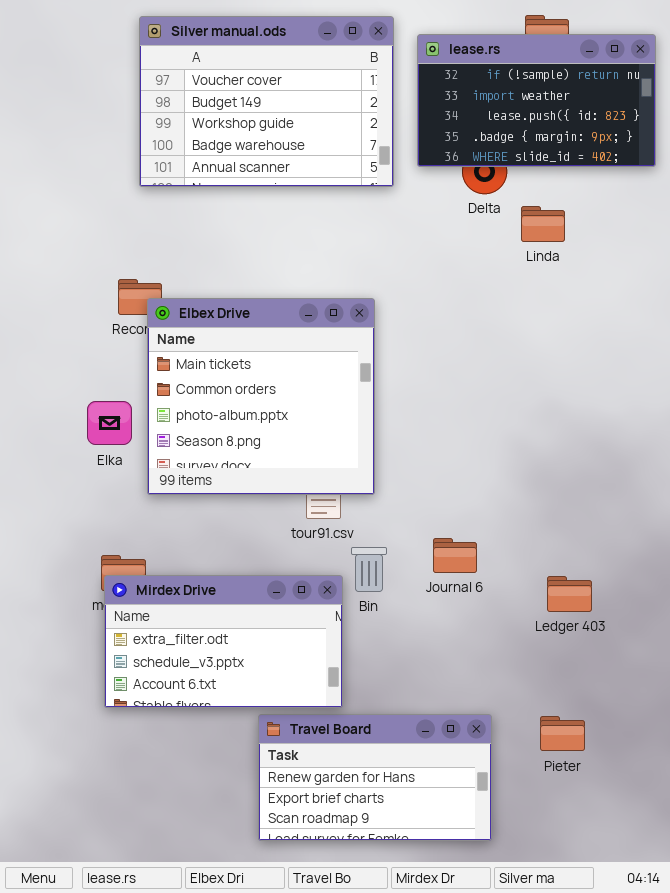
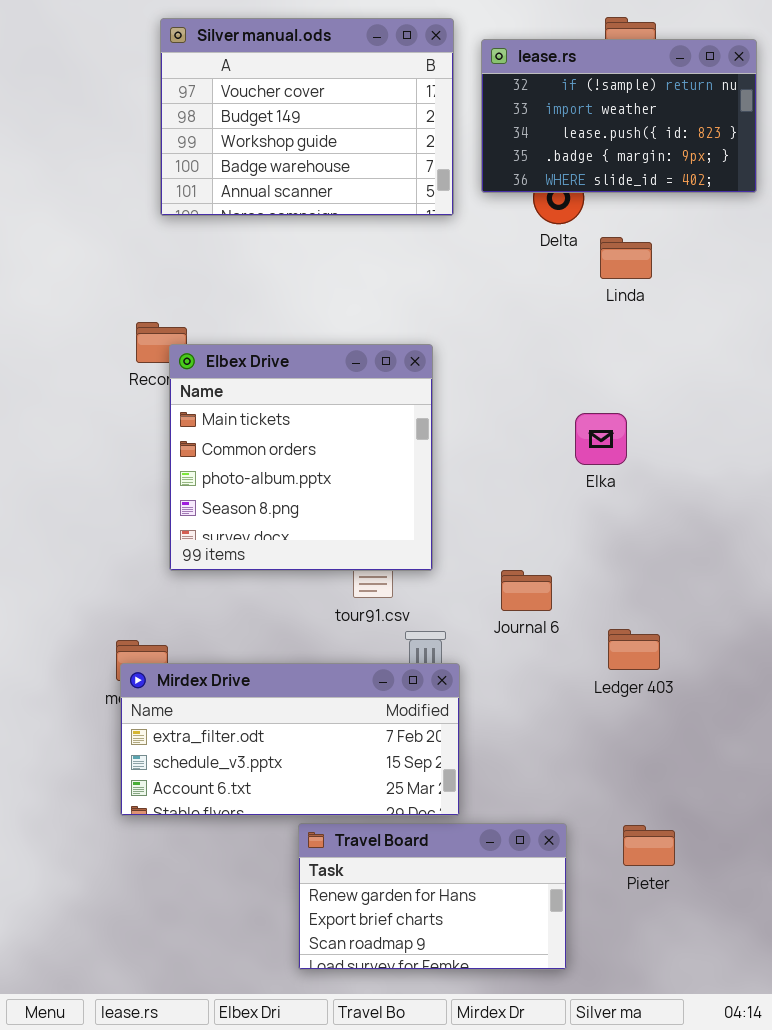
Elka: [87,401,132,445] -> [575,413,627,465], moved
Journal 6: [433,538,477,573] -> [501,570,552,611], moved
Mirdex Drive: [104,575,343,708] -> [120,663,460,816], resized
Ledger 403: [547,576,592,612] -> [608,629,660,670], moved

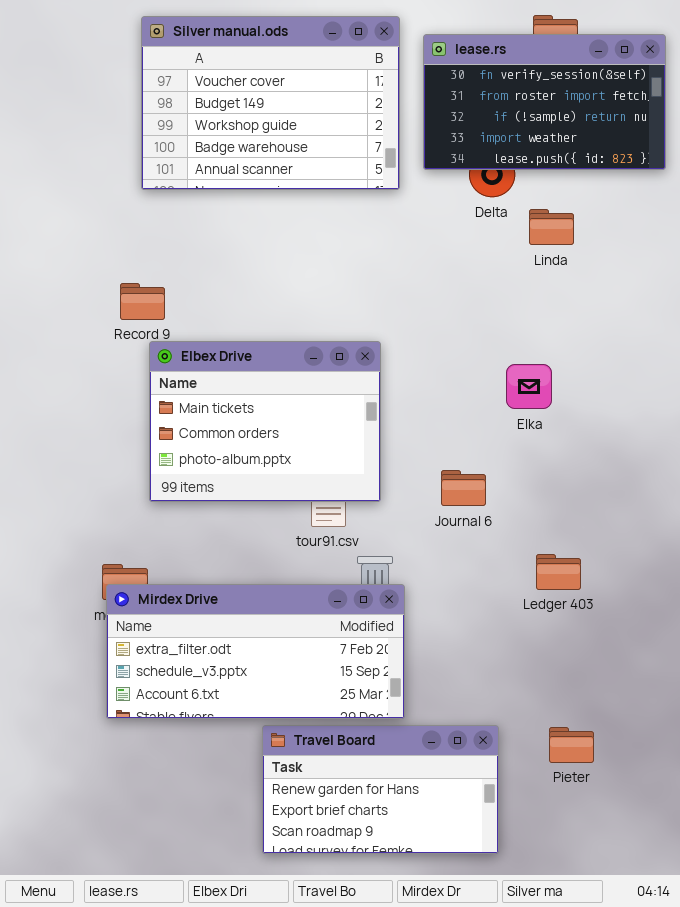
lease.rs: [481,39,757,193] -> [423,34,666,170], scrolled up 2 rows
Elbex Drive: [169,344,433,571] -> [149,341,381,502], resized
Journal 6: [501,570,552,611] -> [441,470,486,506], moved

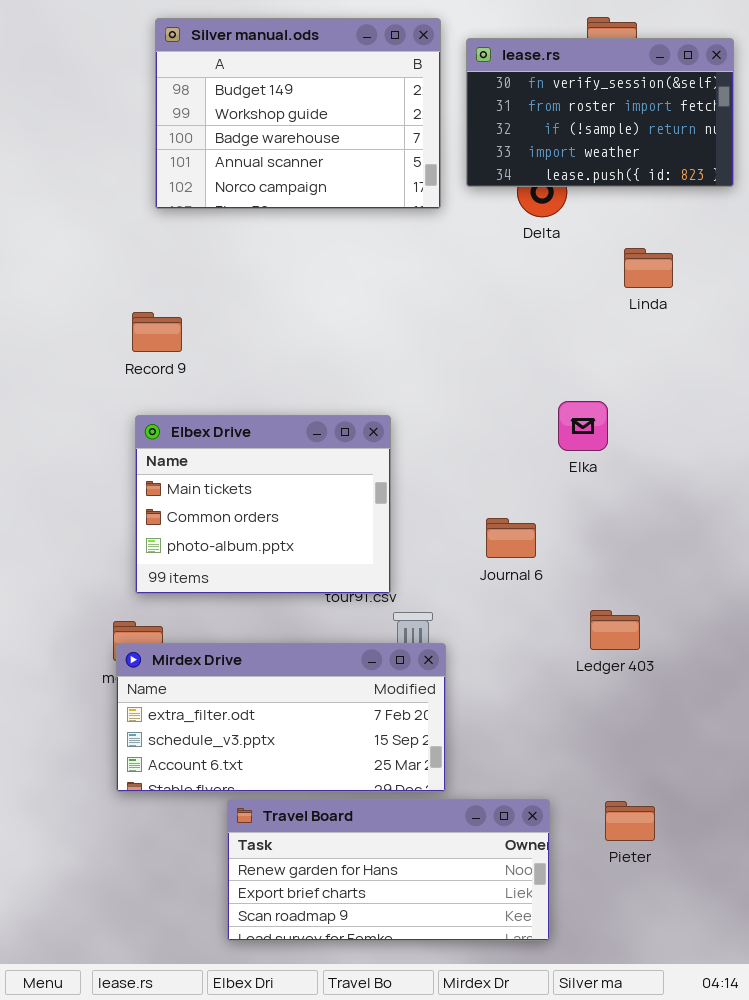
Silver manual.ods: [141,16,400,190] -> [155,18,441,209], scrolled down 1 row
Linda: [529,209,574,245] -> [624,248,673,288], moved
Elbex Drive: [149,341,381,502] -> [135,415,391,594], moved
Travel Board: [262,725,499,854] -> [227,799,550,941], resized

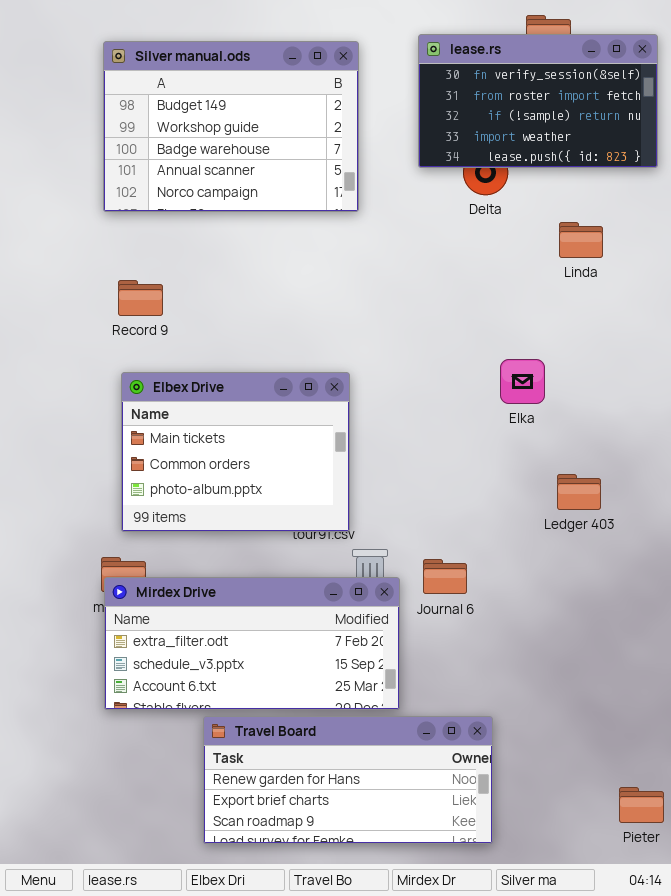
Silver manual.ods: [155,18,441,209] -> [103,41,359,212], moved
Journal 6: [486,518,536,558] -> [423,559,467,594], moved
Ledger 403: [590,610,640,650] -> [557,474,601,510], moved
Pieter: [605,801,655,841] -> [619,787,664,823], moved

